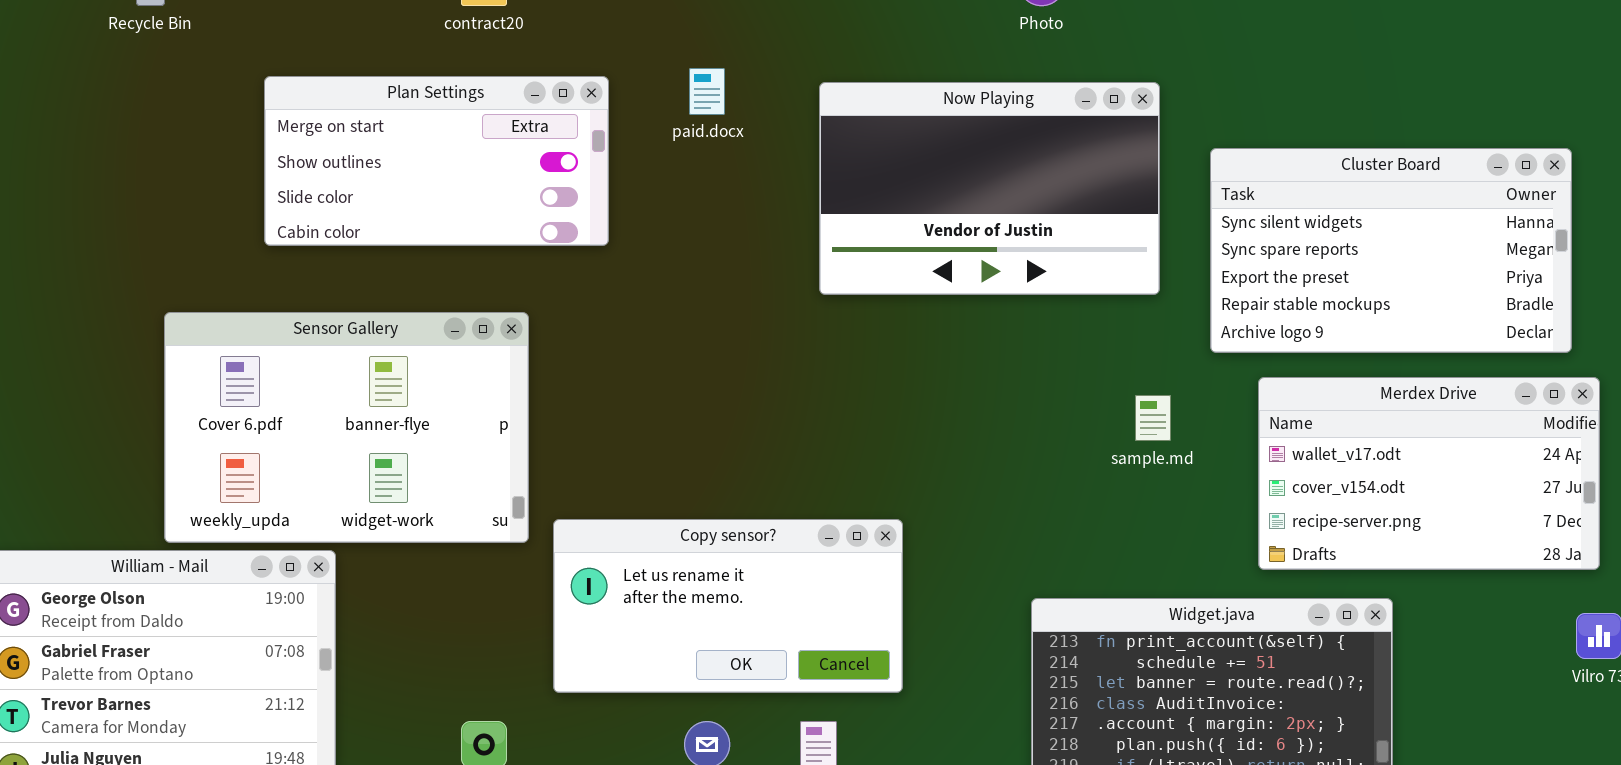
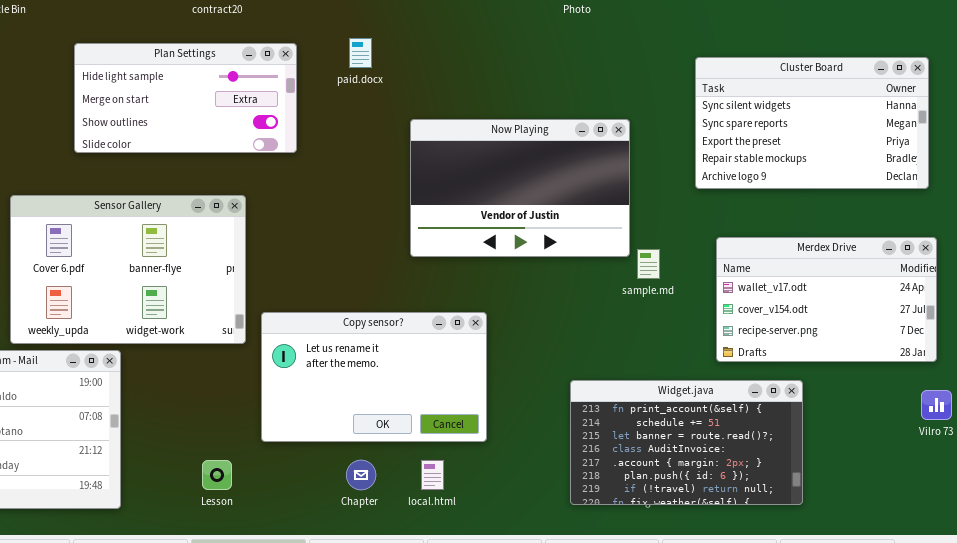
Plan Settings: [264,76,609,246] -> [74,43,297,153], scrolled up 1 row
Now Playing: [819,82,1160,295] -> [410,119,630,257], moved
Cluster Board: [1210,148,1572,353] -> [695,57,929,189], moved
Copy sensor?: [553,519,903,693] -> [261,312,487,442], resized

